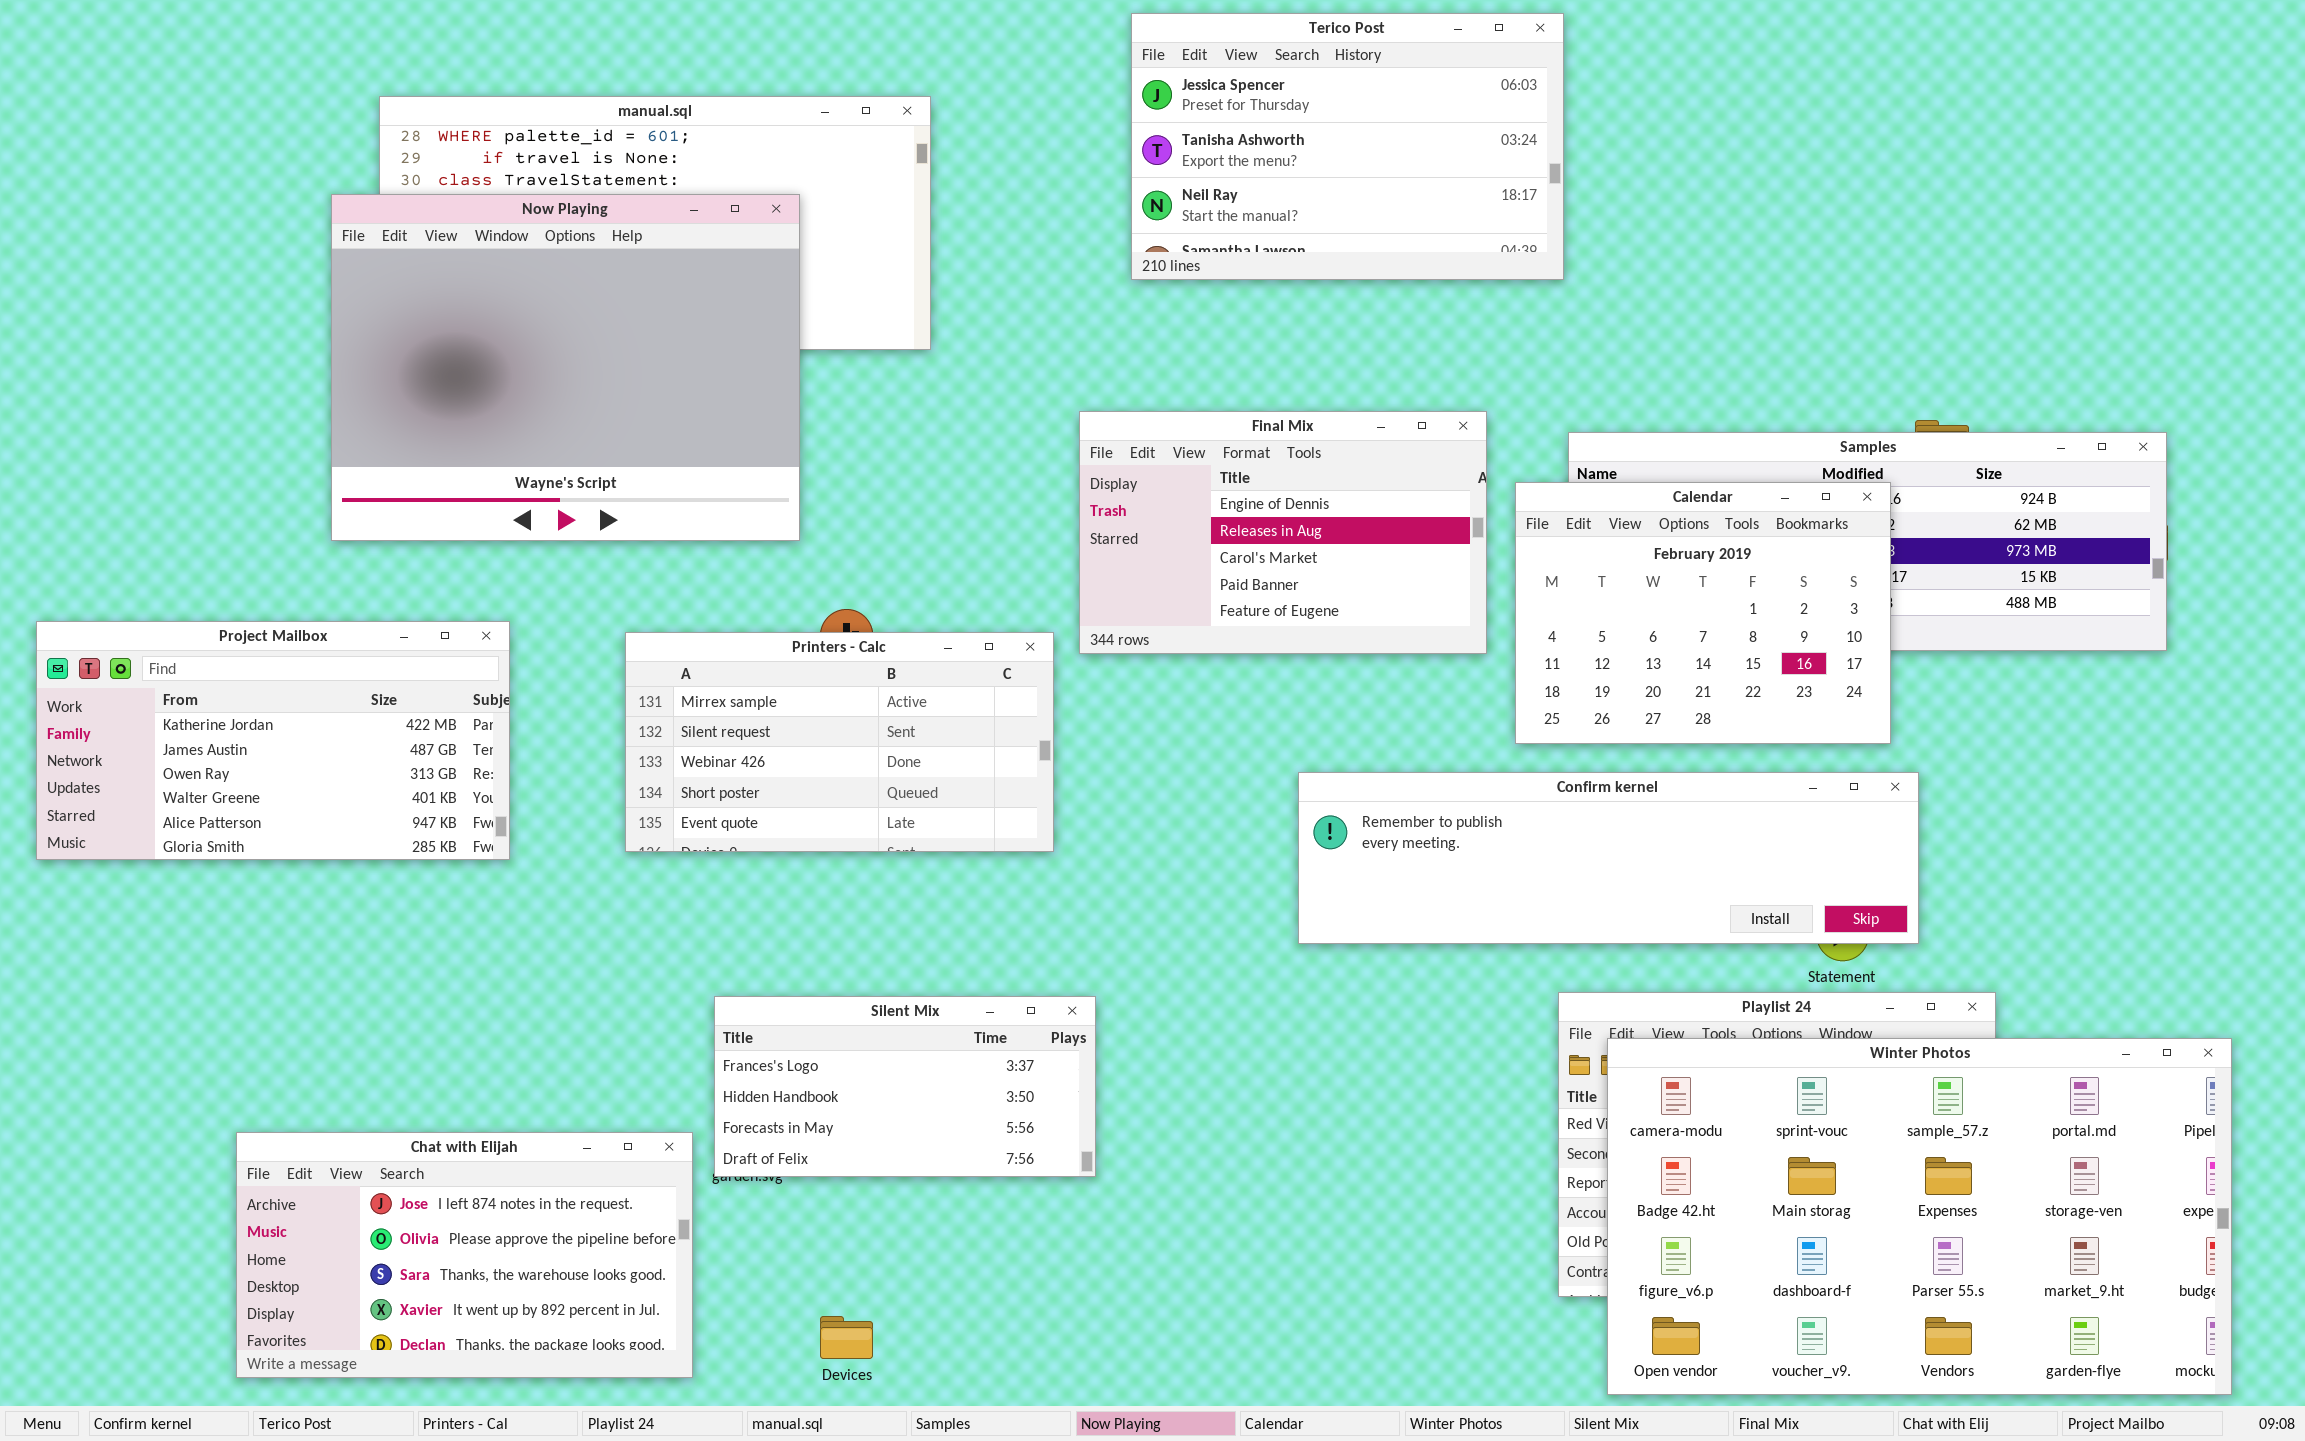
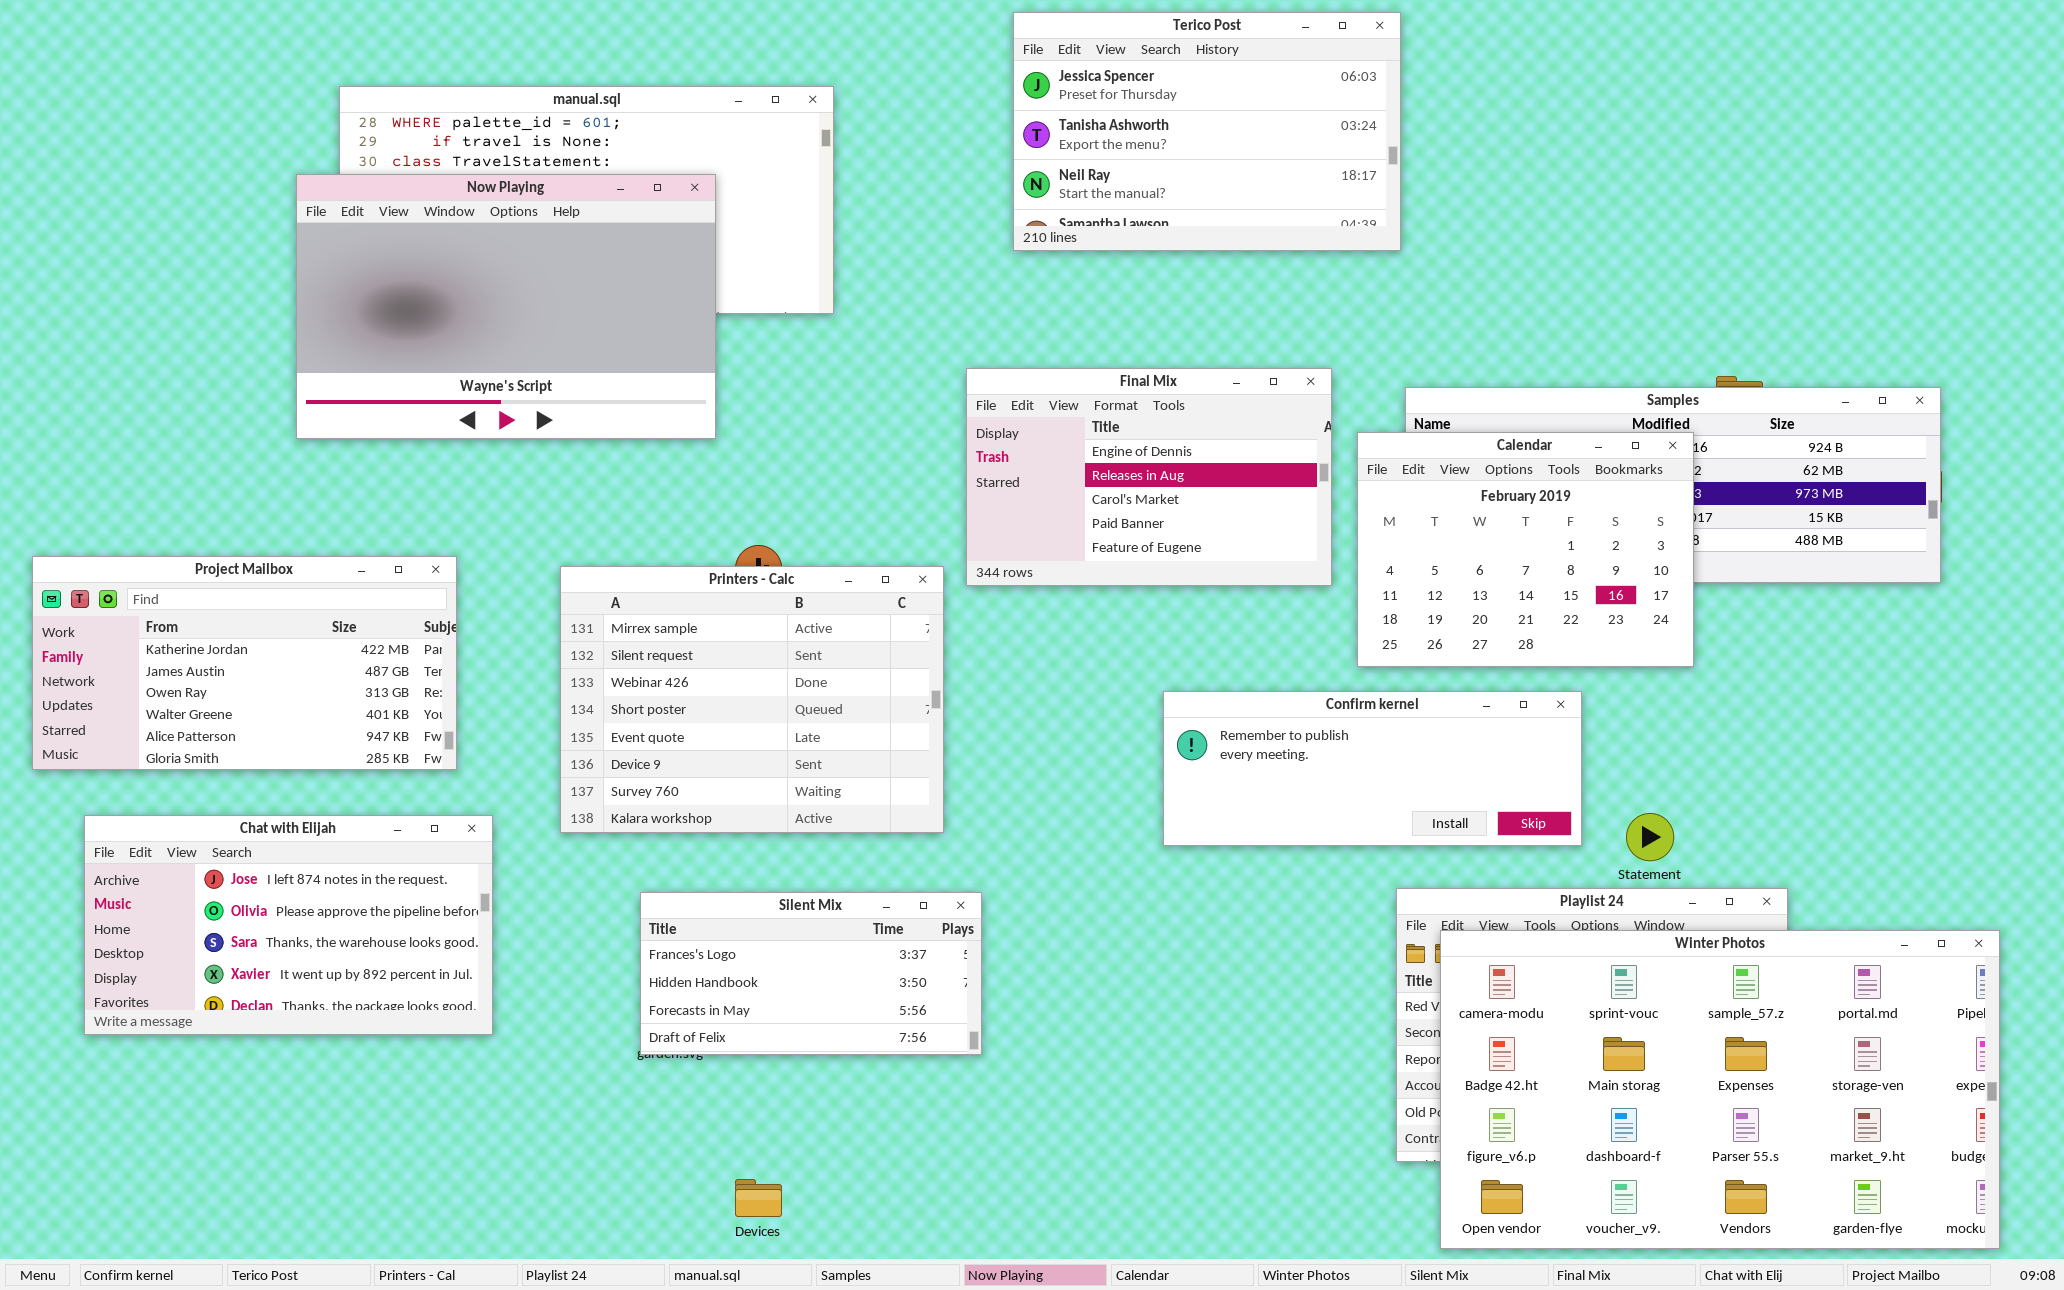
Now Playing: [331,194,800,541] -> [296,174,716,439], resized
Printers - Calc: [625,632,1054,852] -> [560,566,944,833], resized
Confirm kernel: [1298,772,1919,944] -> [1163,691,1582,846], resized
Chat with Elijah: [236,1132,693,1378] -> [84,815,493,1035], moved

